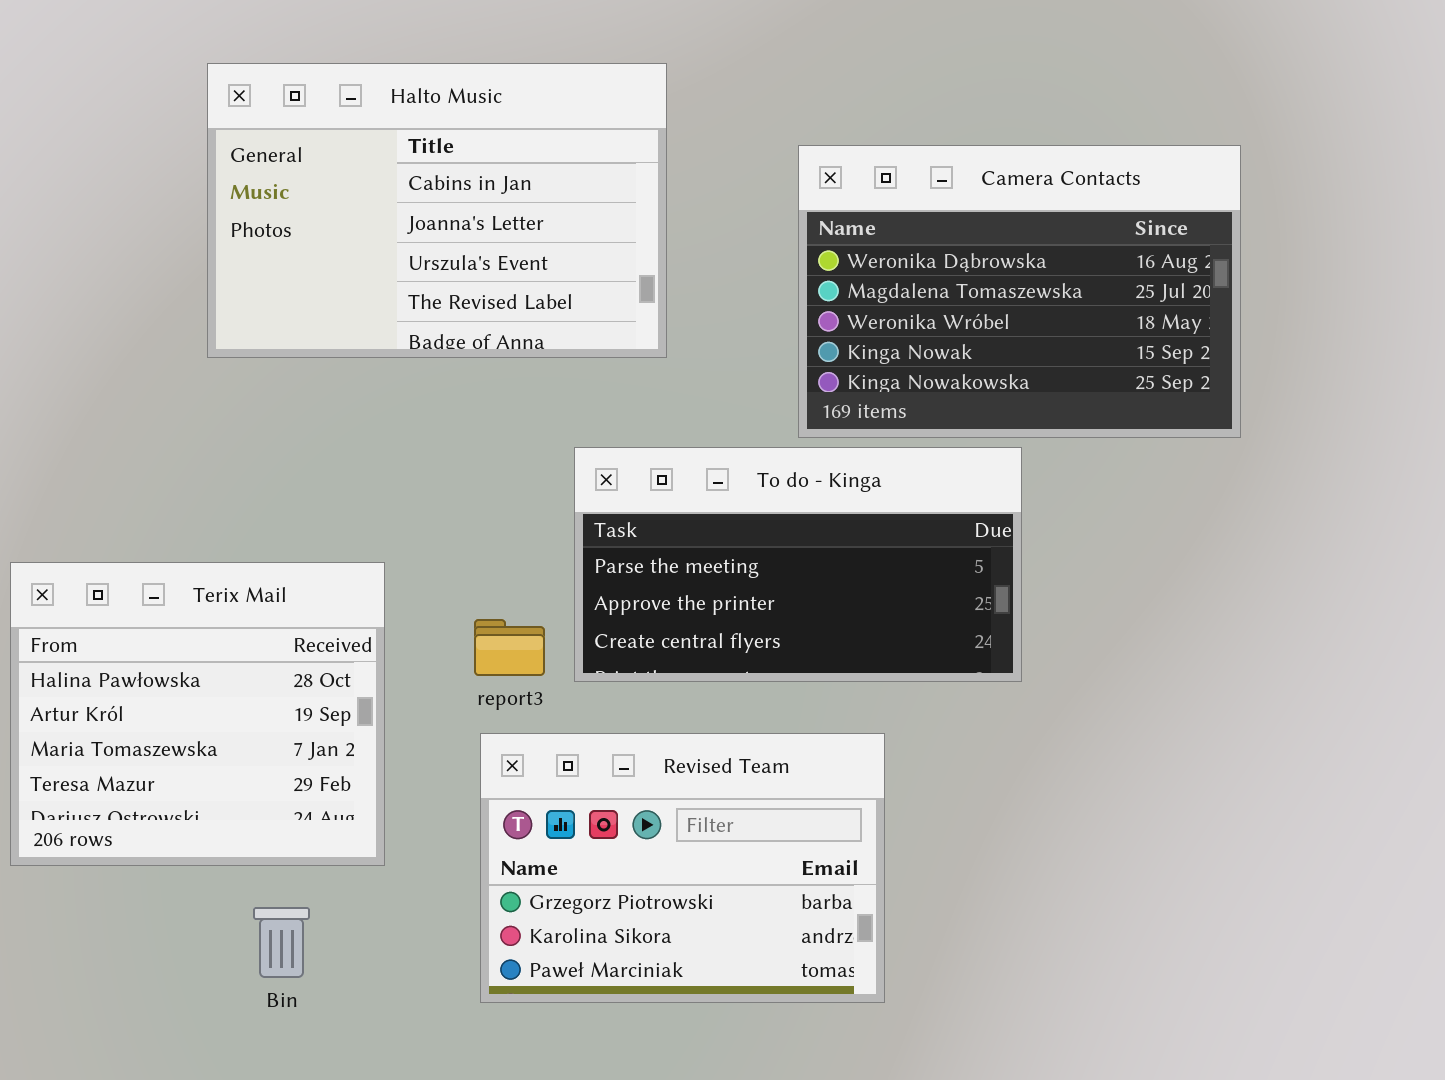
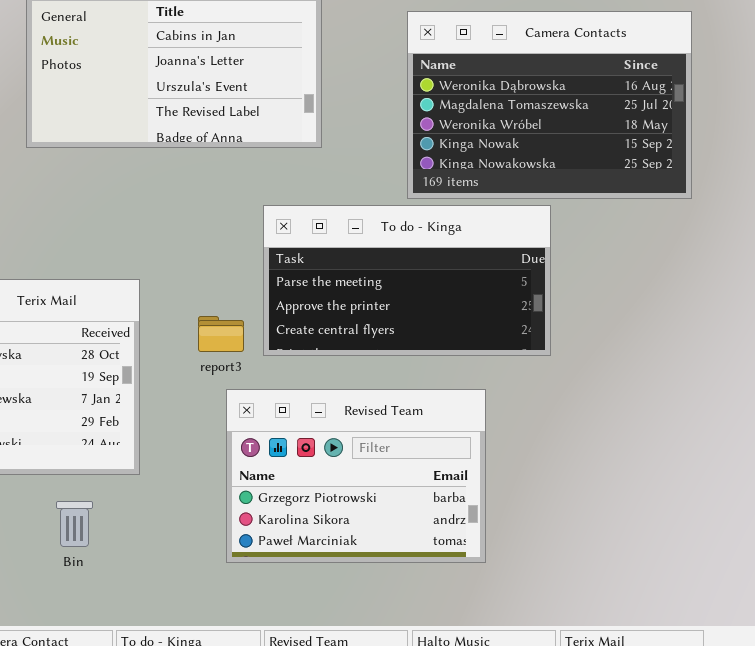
Revised Team: [480,733,885,1003] -> [226,389,486,563], moved

